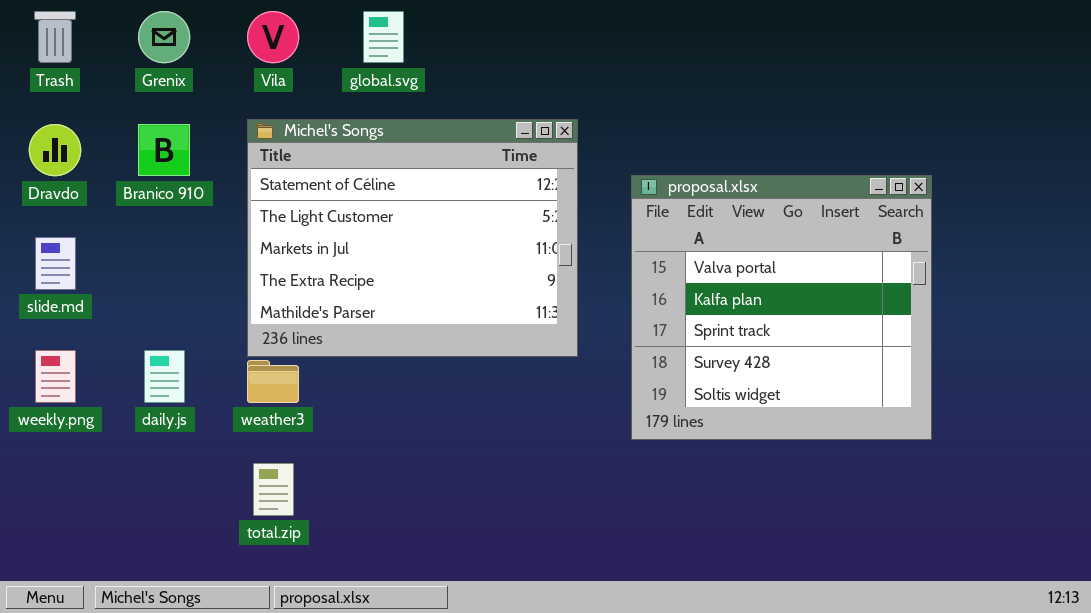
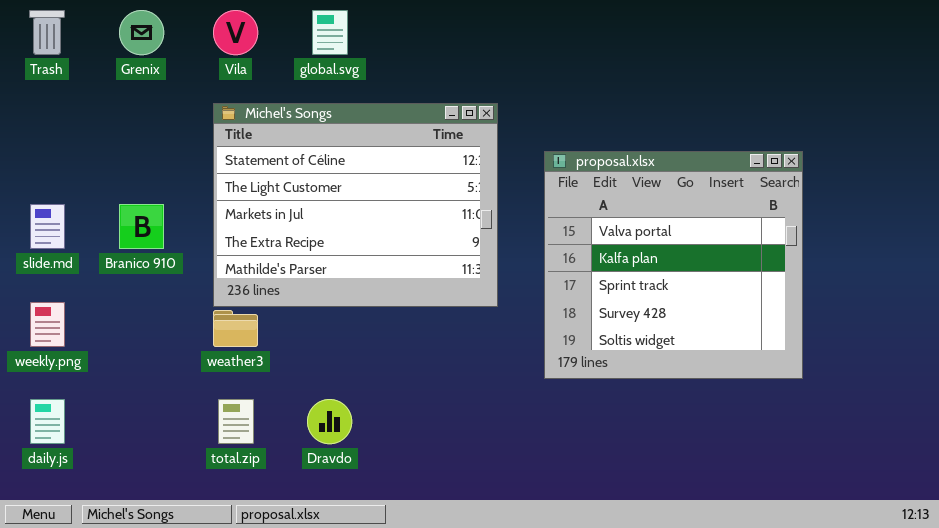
Dravdo: [29,124,81,176] -> [307,399,352,444], moved
Branico 910: [138,124,190,176] -> [119,204,164,249], moved
daily.js: [144,350,185,403] -> [30,399,65,444], moved

